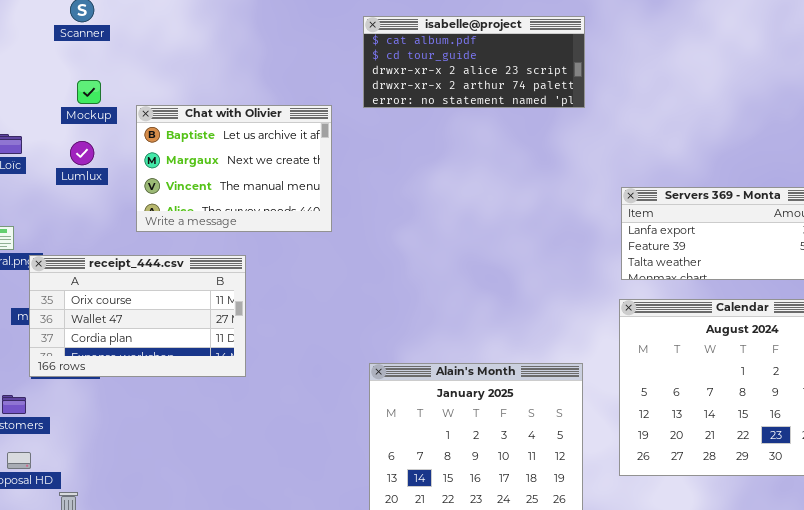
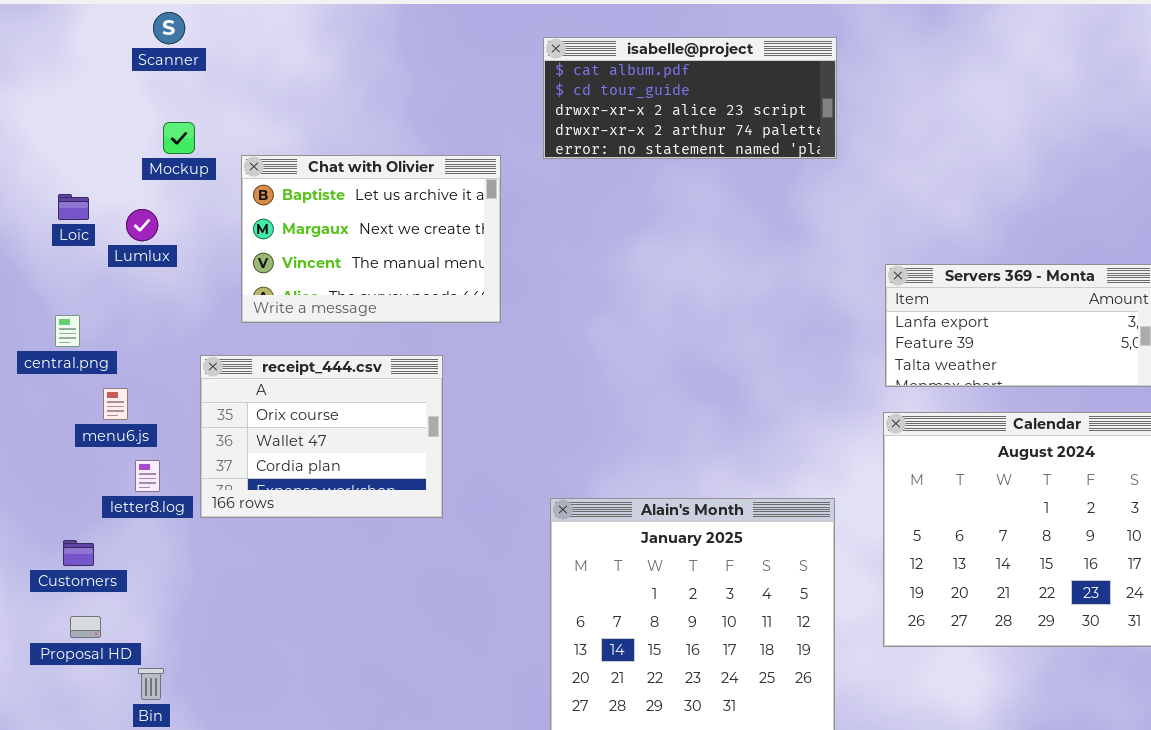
Lumlux: [70,141,94,165] -> [126,209,158,241], moved
receipt_444.csv: [29,255,246,377] -> [200,355,443,518], moved, resized

